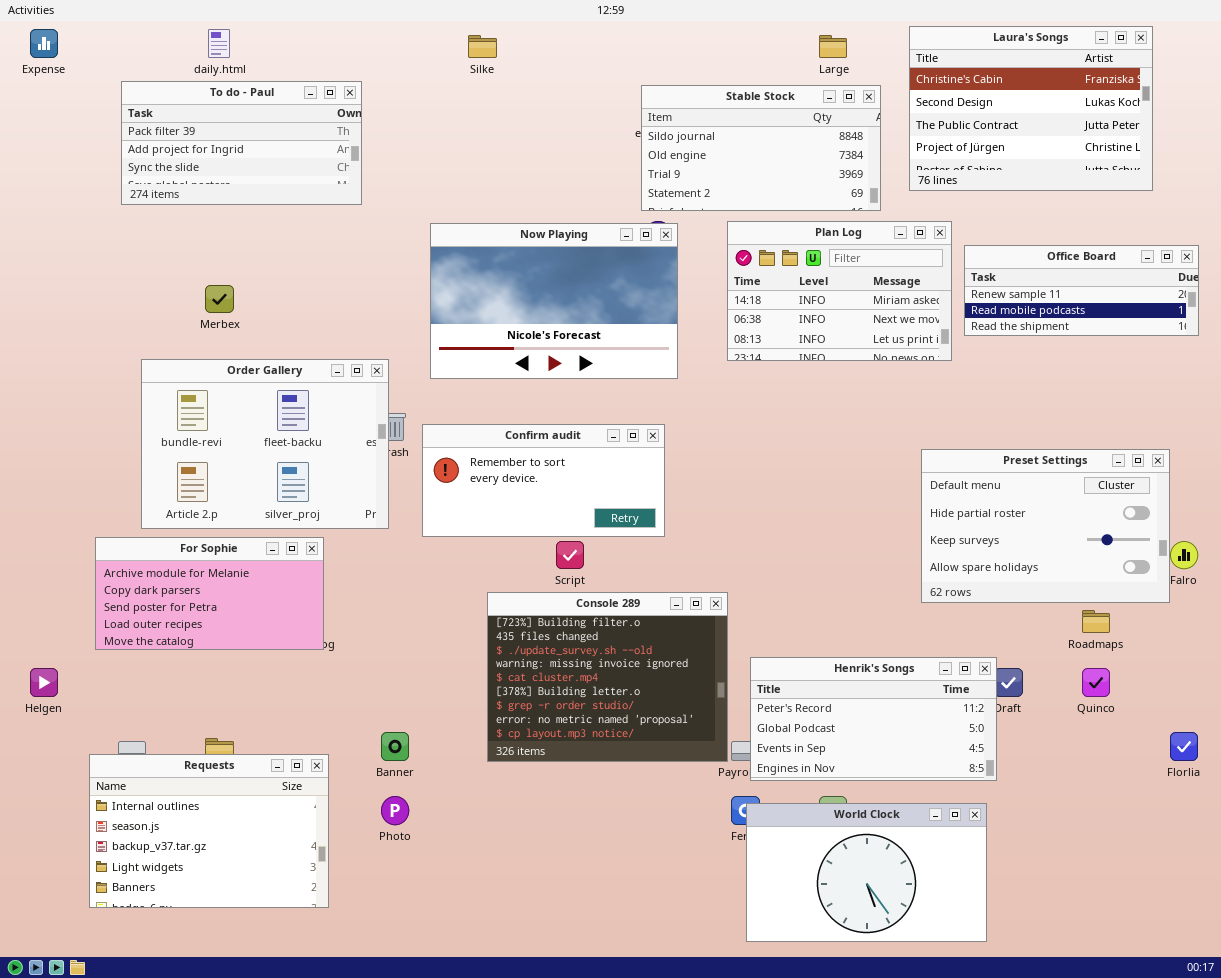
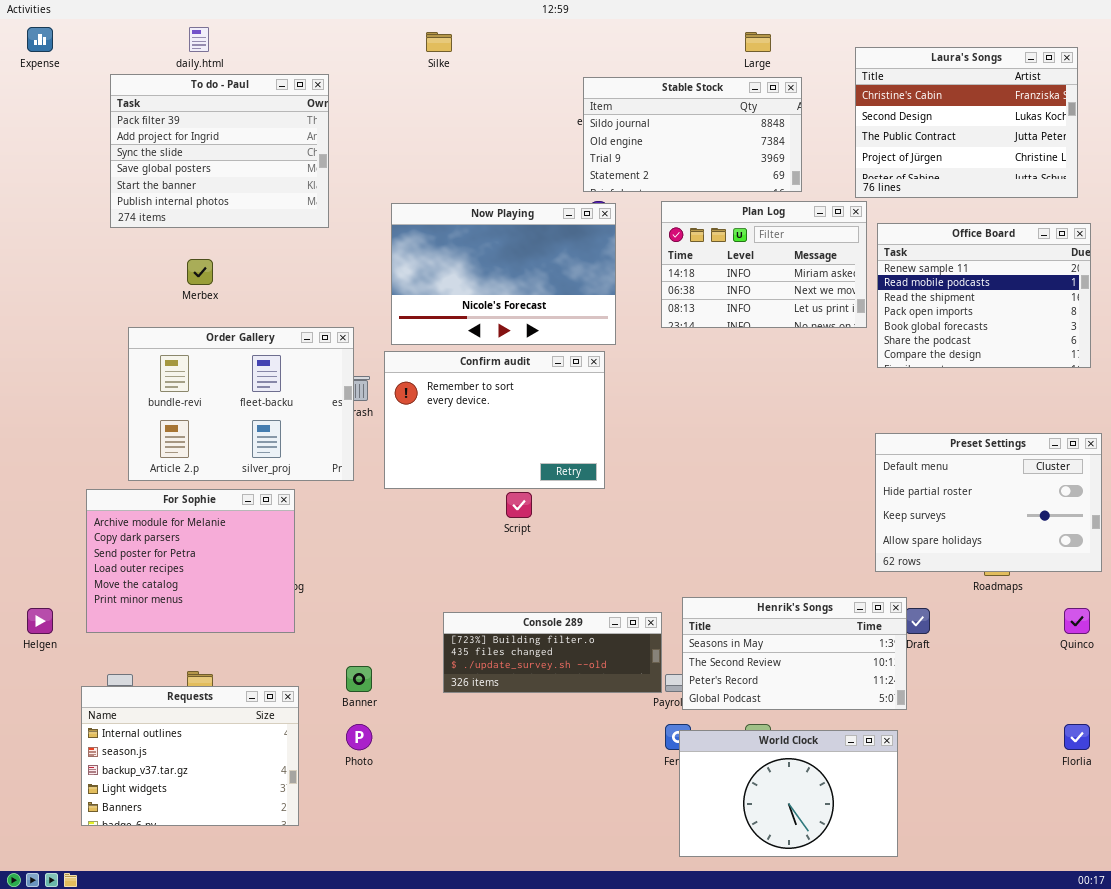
Laura's Songs: [909,26,1153,191] -> [855,47,1078,198], moved
To do - Paul: [121,81,362,205] -> [110,74,329,228], resized
Office Board: [964,245,1199,336] -> [877,223,1091,368], resized
Confirm audit: [422,424,665,537] -> [384,351,605,489], resized
Preset Settings: [921,449,1170,603] -> [875,433,1102,572], moved
For Sophie: [95,537,324,650] -> [86,489,295,633], resized
Console 289: [487,592,728,762] -> [443,612,662,693], resized
Henrik's Songs: [750,657,997,781] -> [682,597,907,710], scrolled up 2 rows
Quinco: [1082,668,1110,697] -> [1064,608,1090,634], moved
Florlia: [1170,732,1198,761] -> [1064,724,1090,750], moved

